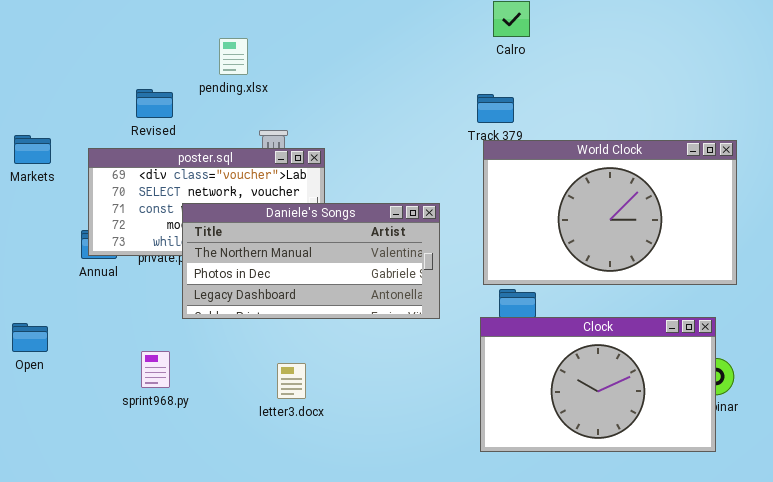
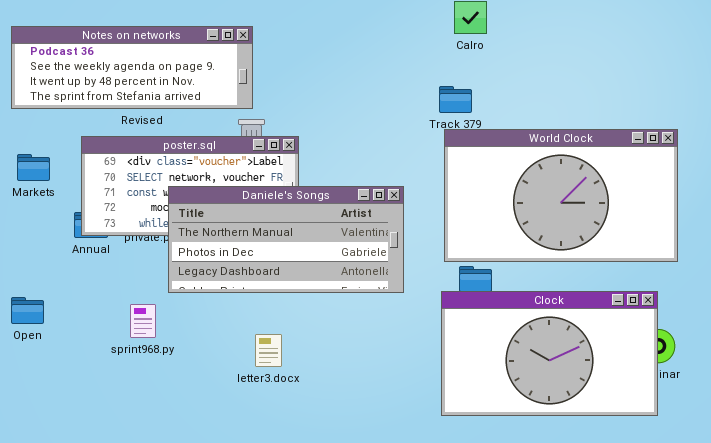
Notes on networks: none -> [11,26,253,109], opened
Markets: [14,135,51,164] -> [17,154,50,181], moved
sprint968.py: [141,351,170,388] -> [130,304,156,338], moved

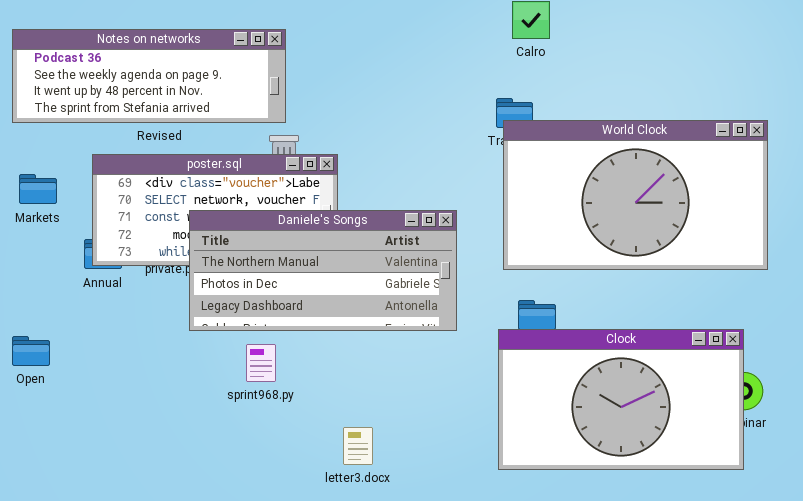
World Clock: [444,129,678,262] -> [503,120,768,270], moved
sprint968.py: [130,304,156,338] -> [246,344,276,382], moved
letter3.docx: [255,334,282,367] -> [343,427,373,465], moved

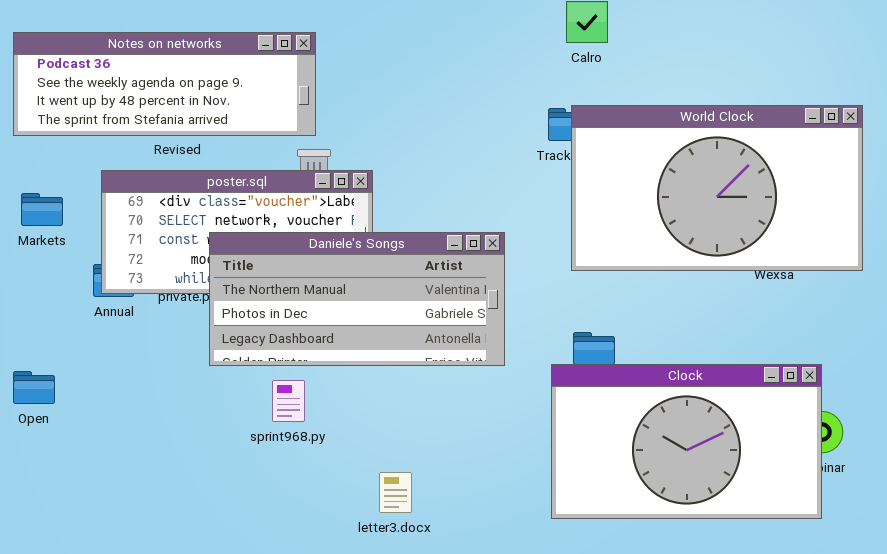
World Clock: [503,120,768,270] -> [571,105,863,271], moved

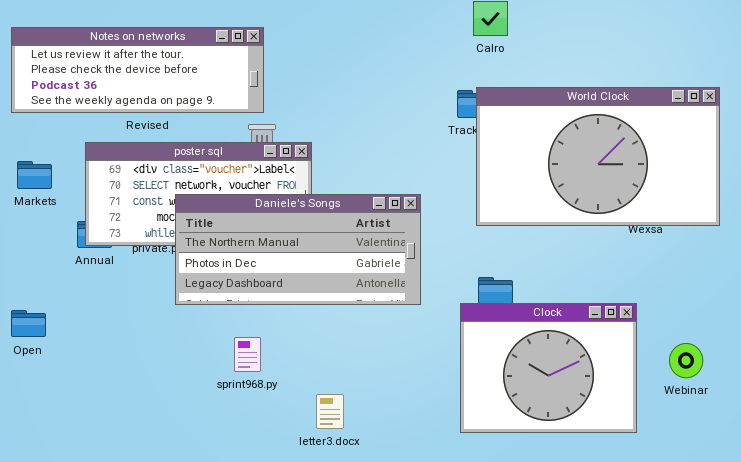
Notes on networks: [13,32,316,136] -> [11,27,264,113], scrolled up 2 rows
Clock: [551,364,822,519] -> [460,303,637,433], resized
sprint968.py: [272,380,305,422] -> [234,337,261,372], moved

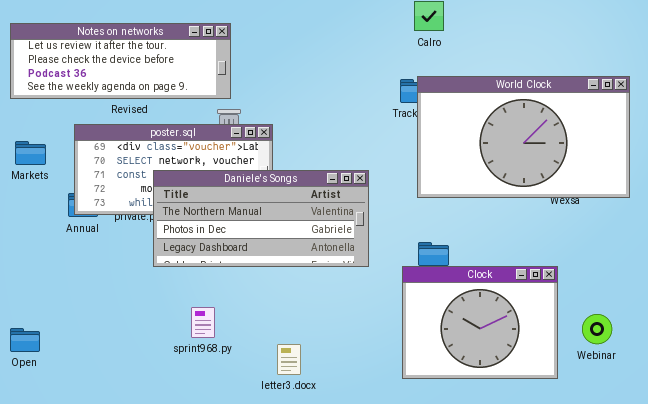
Open: [11,310,46,337] -> [10,328,40,352], moved
sprint968.py: [234,337,261,372] -> [191,307,215,338], moved
Webinar: [669,343,703,378] -> [582,314,612,344], moved

